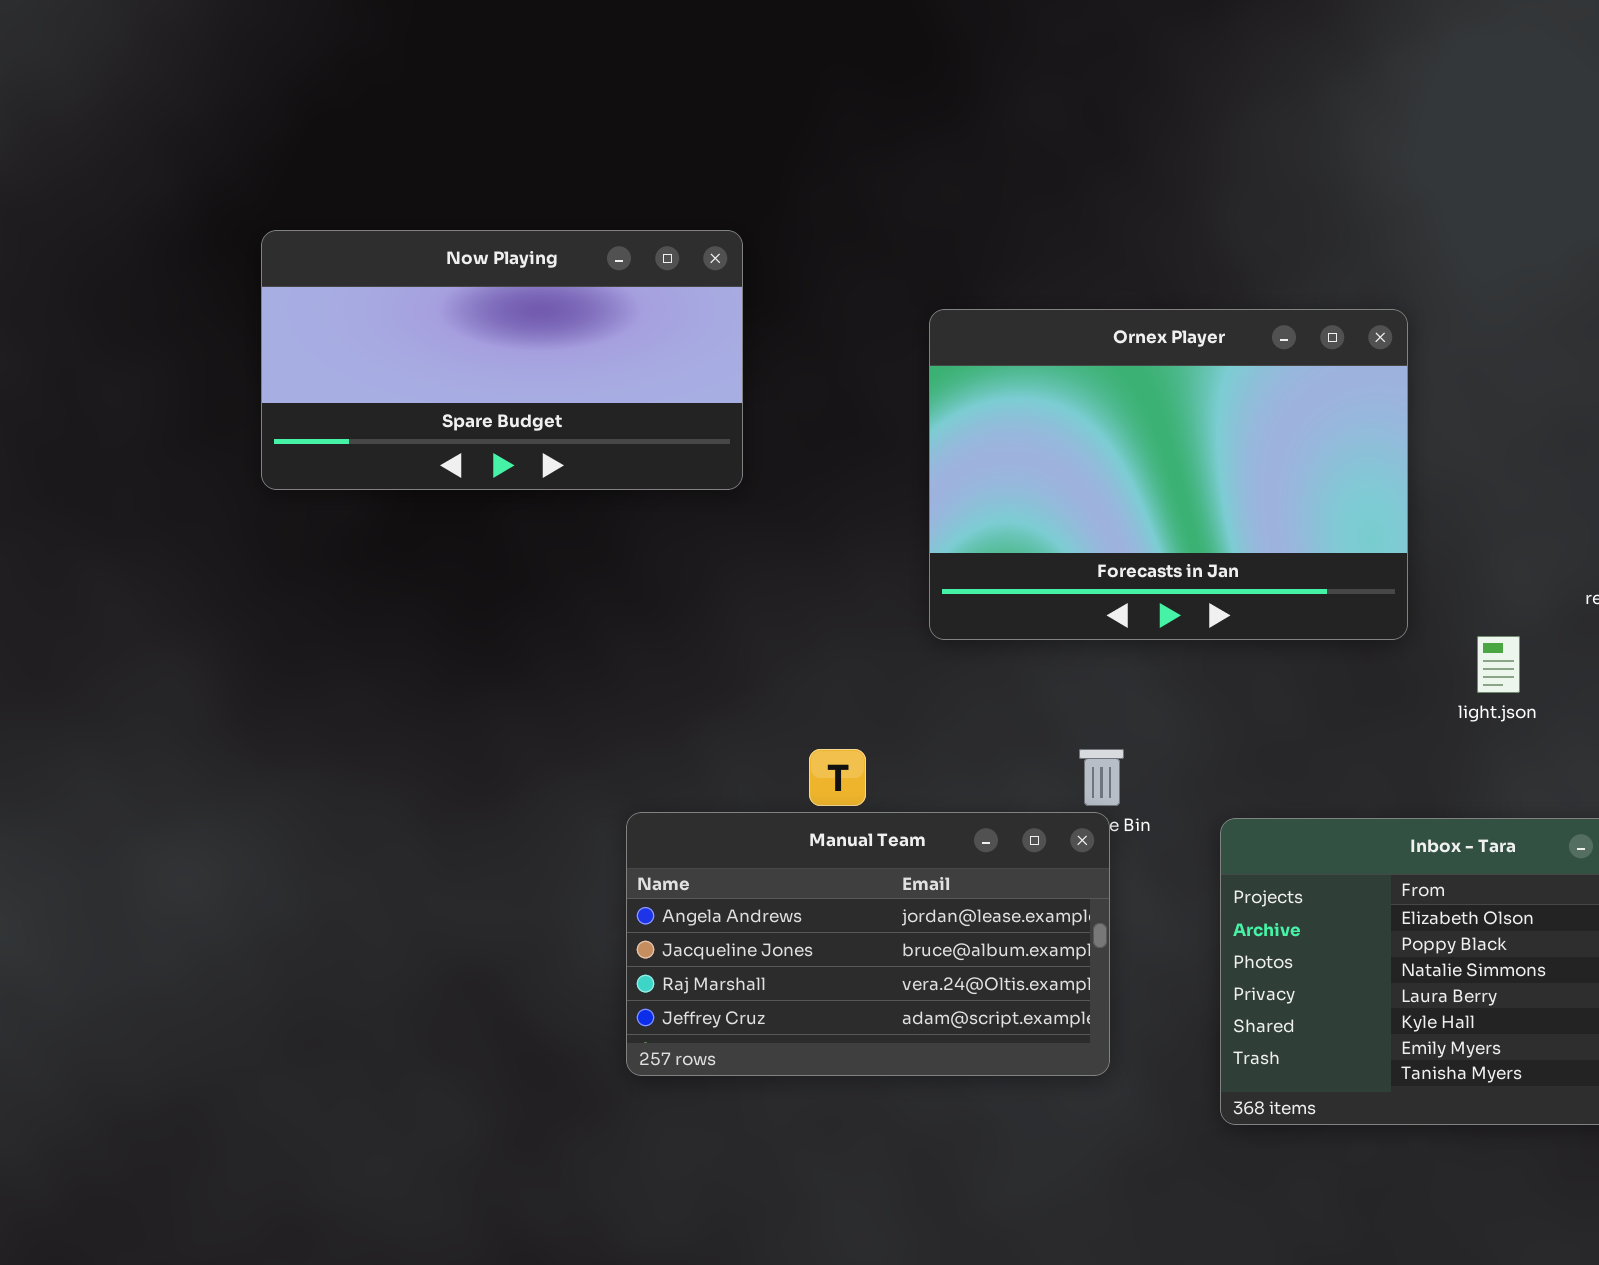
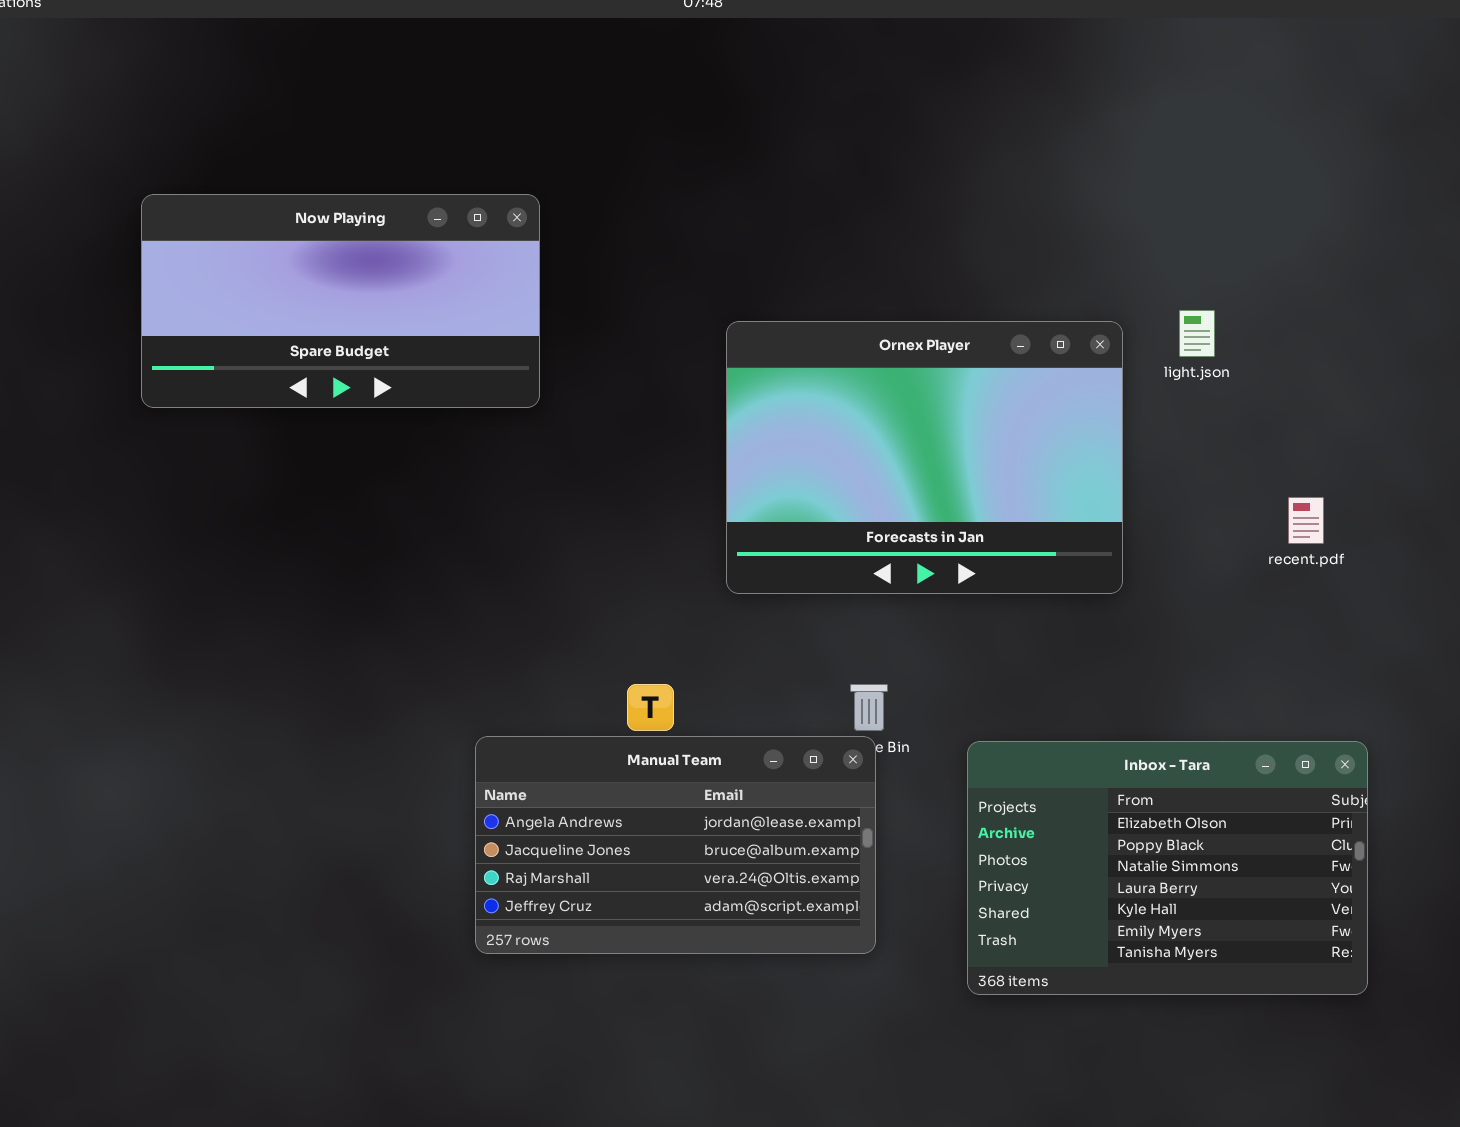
Now Playing: [261,230,743,490] -> [141,194,540,408], moved
light.json: [1477,636,1520,693] -> [1179,310,1215,357], moved

